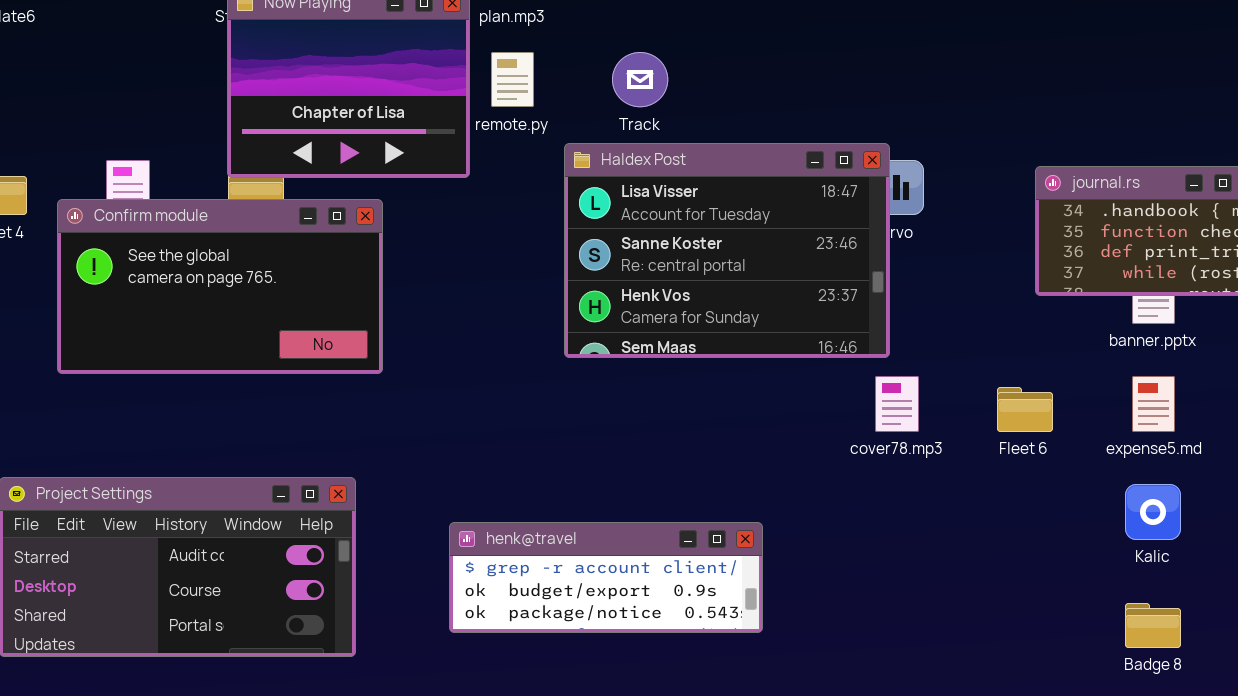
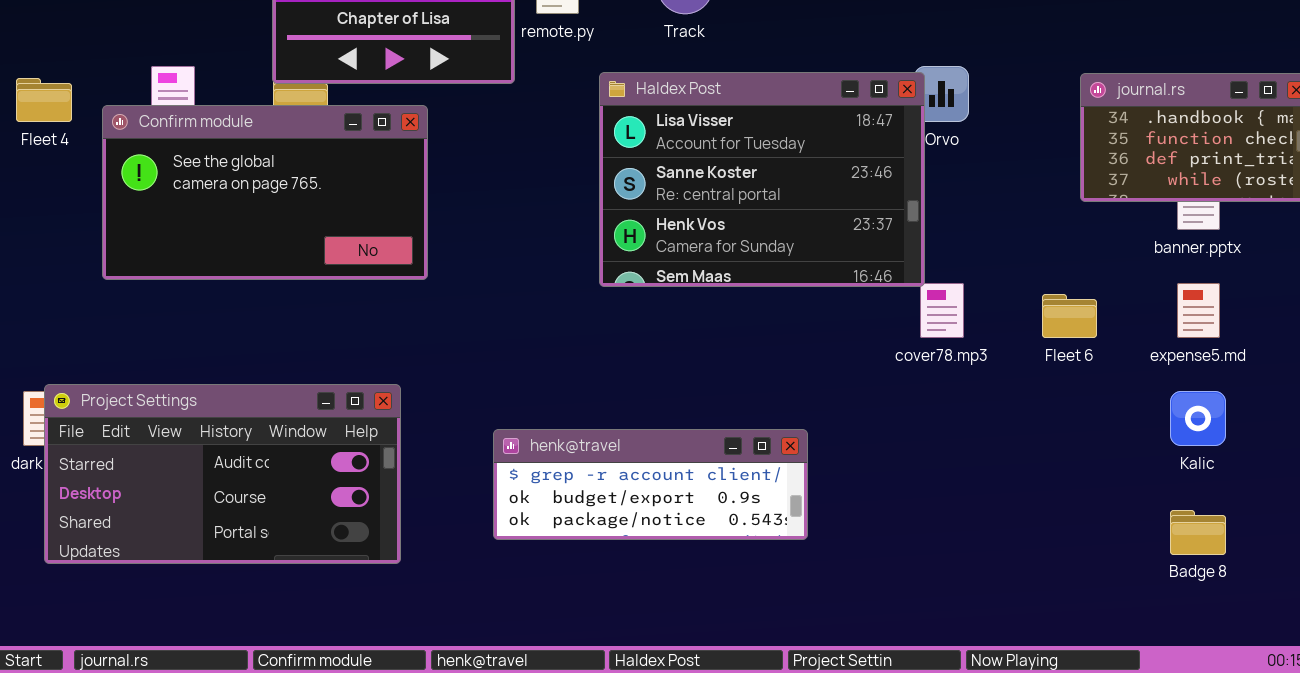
Haldex Post: [564,143,890,358] -> [599,72,925,287], moved

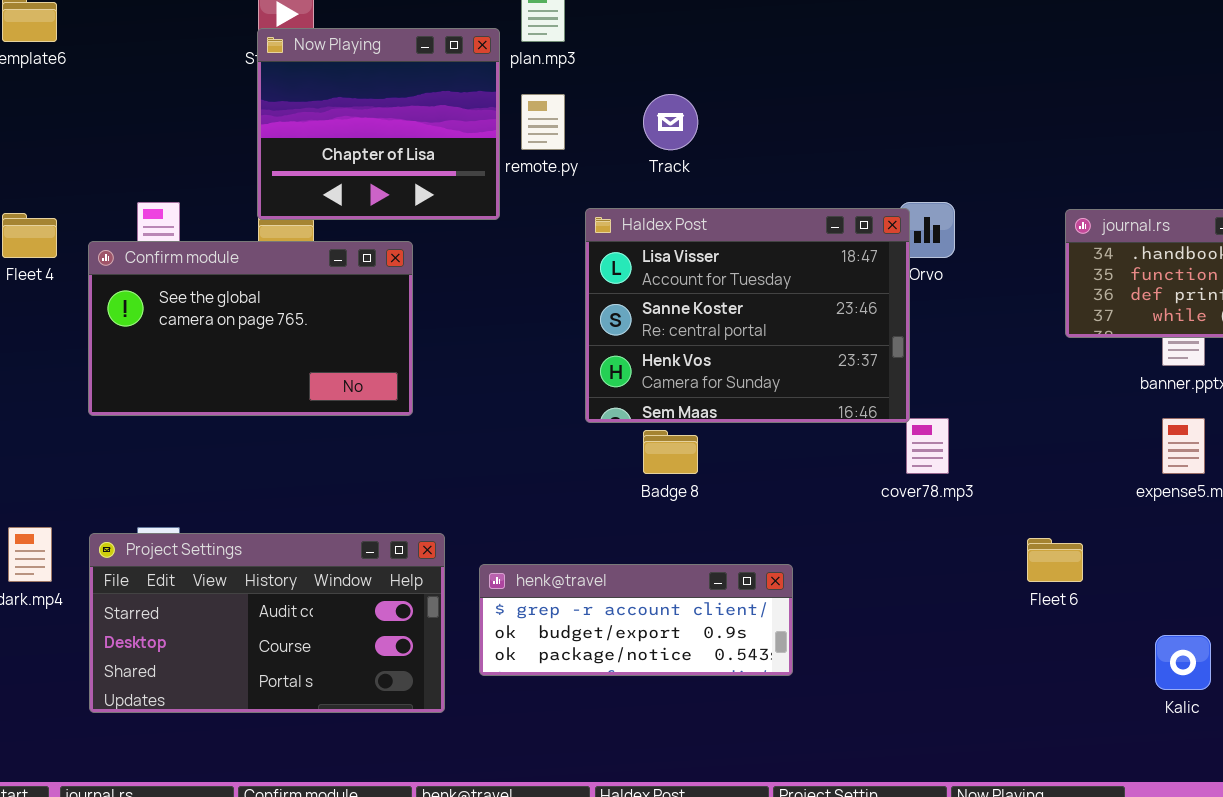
Fleet 6: [1042,294,1097,338] -> [1027,538,1083,582], moved
Project Settings: [44,384,401,564] -> [89,533,445,713], moved
Kalic: [1170,391,1226,446] -> [1155,635,1211,690], moved
Badge 8: [1170,510,1226,555] -> [643,430,698,474], moved

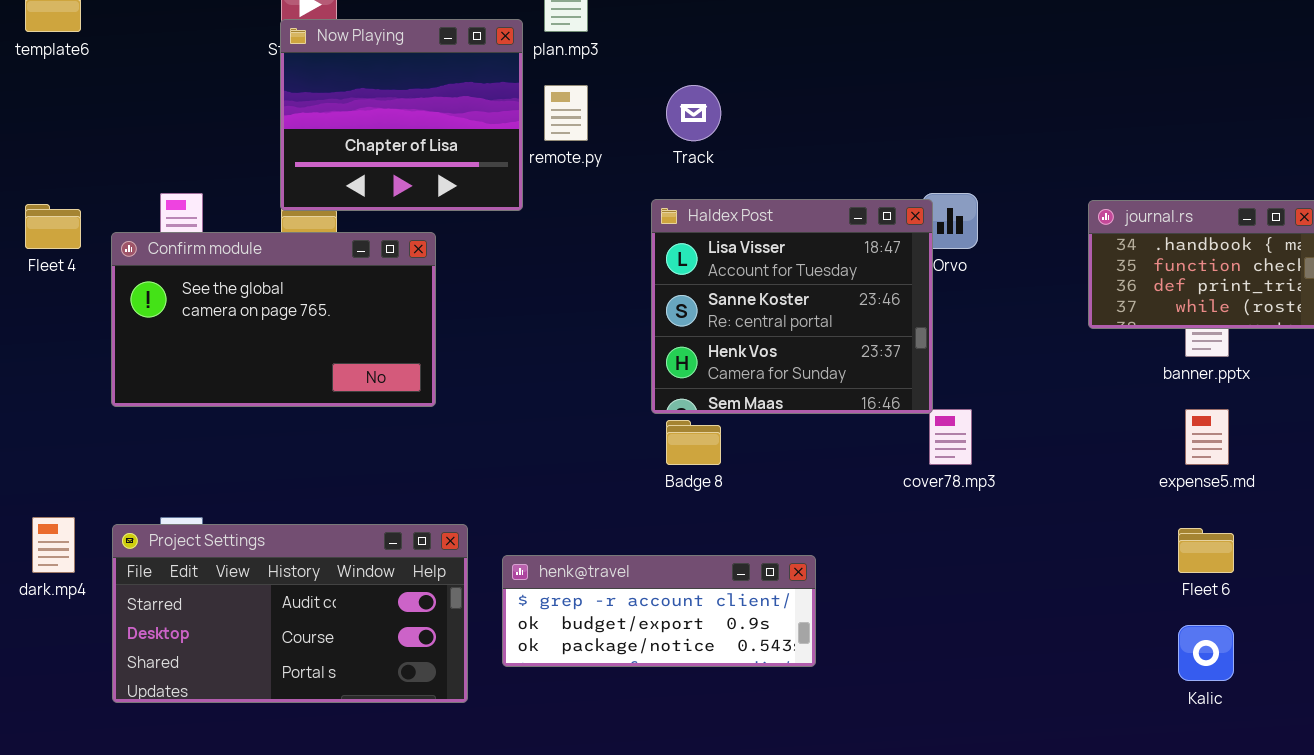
Haldex Post: [585,208,910,423] -> [651,199,933,414], resized
Fleet 6: [1027,538,1083,582] -> [1178,528,1234,573], moved

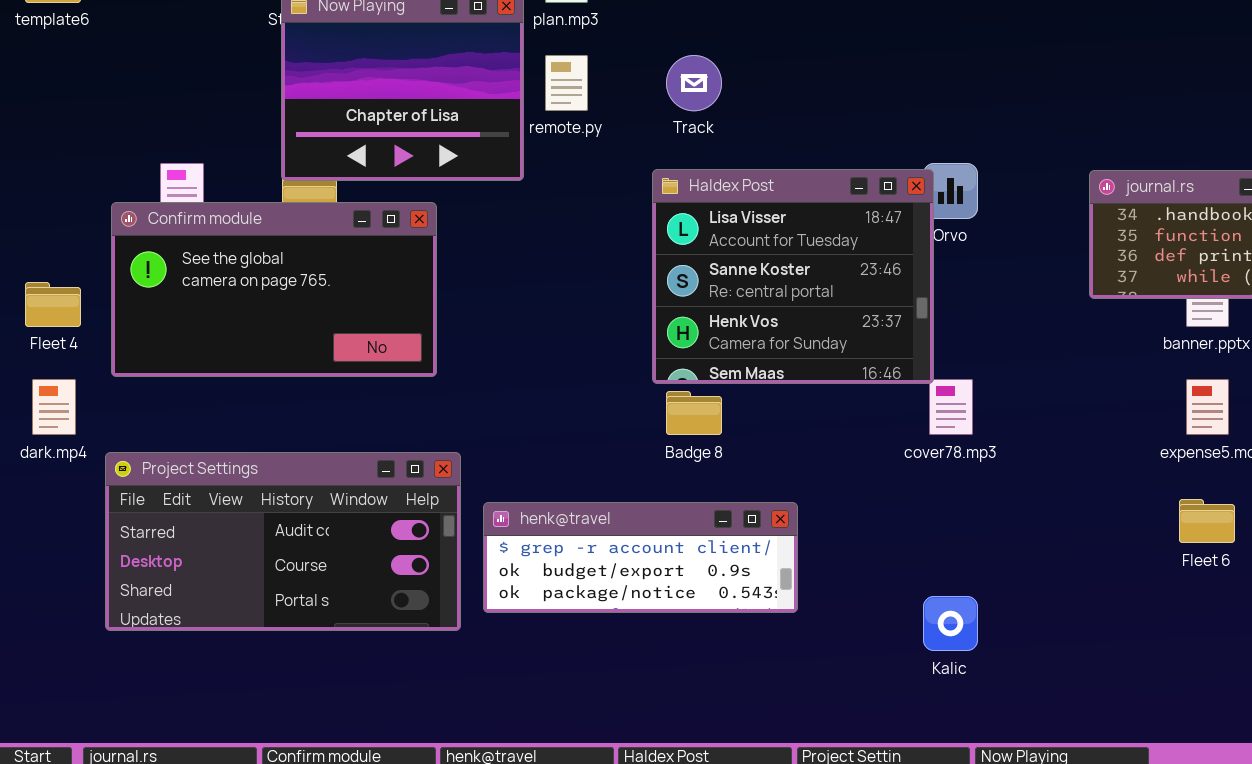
Fleet 4: [25,204,81,249] -> [25,282,81,327], moved
dark.mp4: [32,517,75,573] -> [32,379,76,435], moved
Project Settings: [112,524,468,703] -> [105,452,461,631], moved
henk@travel: [502,555,816,667] -> [483,502,798,613], moved
Kalic: [1178,625,1234,681] -> [923,596,978,651], moved

